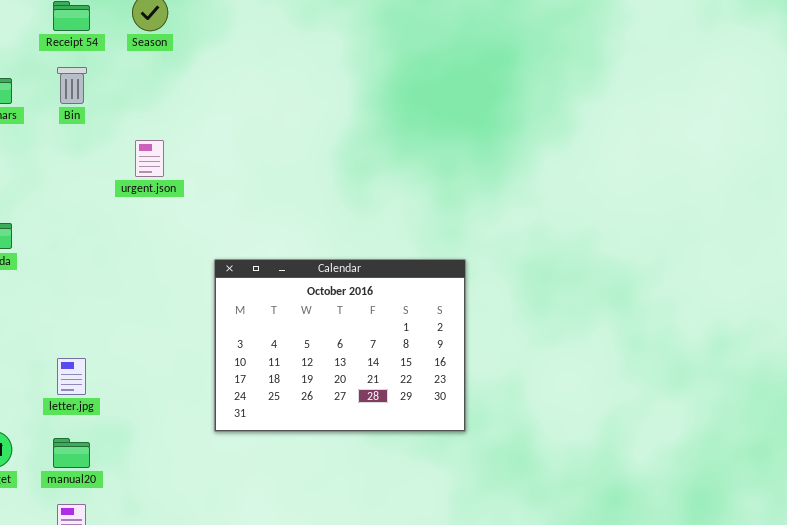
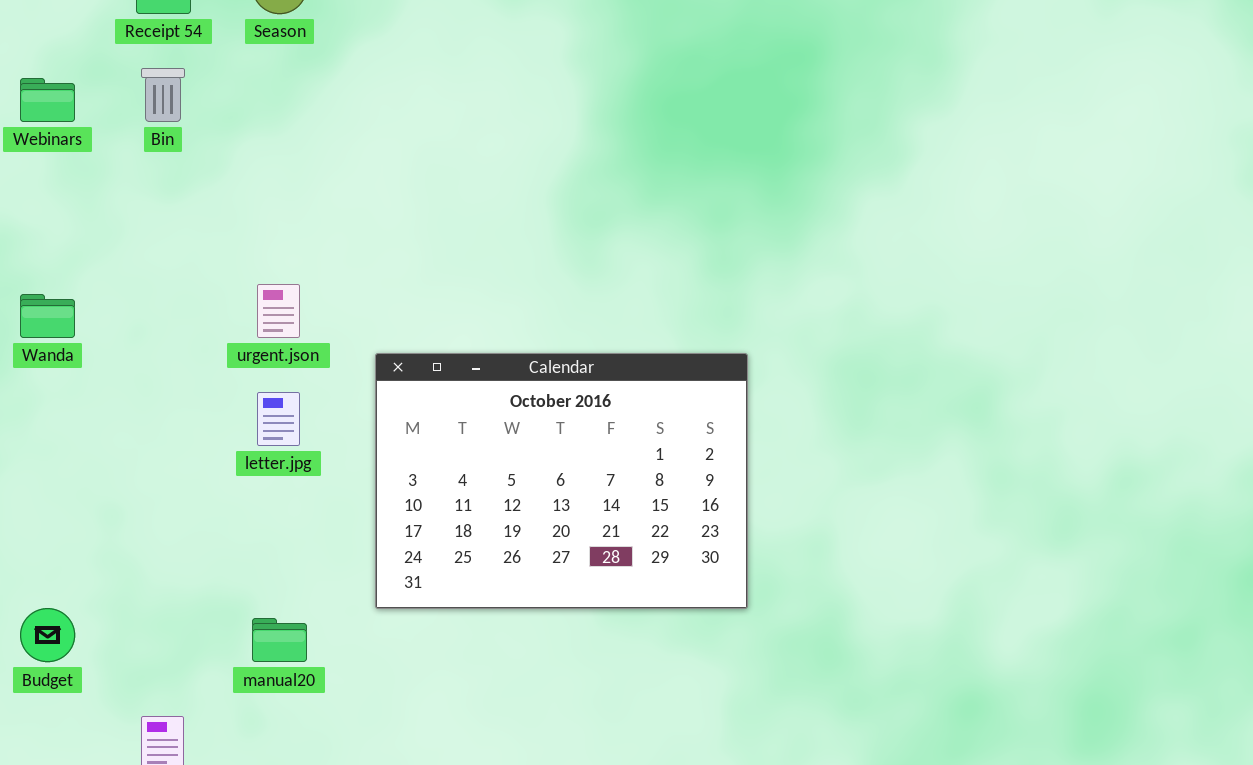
urgent.json: [135,140,164,177] -> [257,284,300,338], moved
letter.jpg: [57,358,86,395] -> [257,392,300,446], moved
manual20: [53,438,90,468] -> [252,618,307,662], moved

